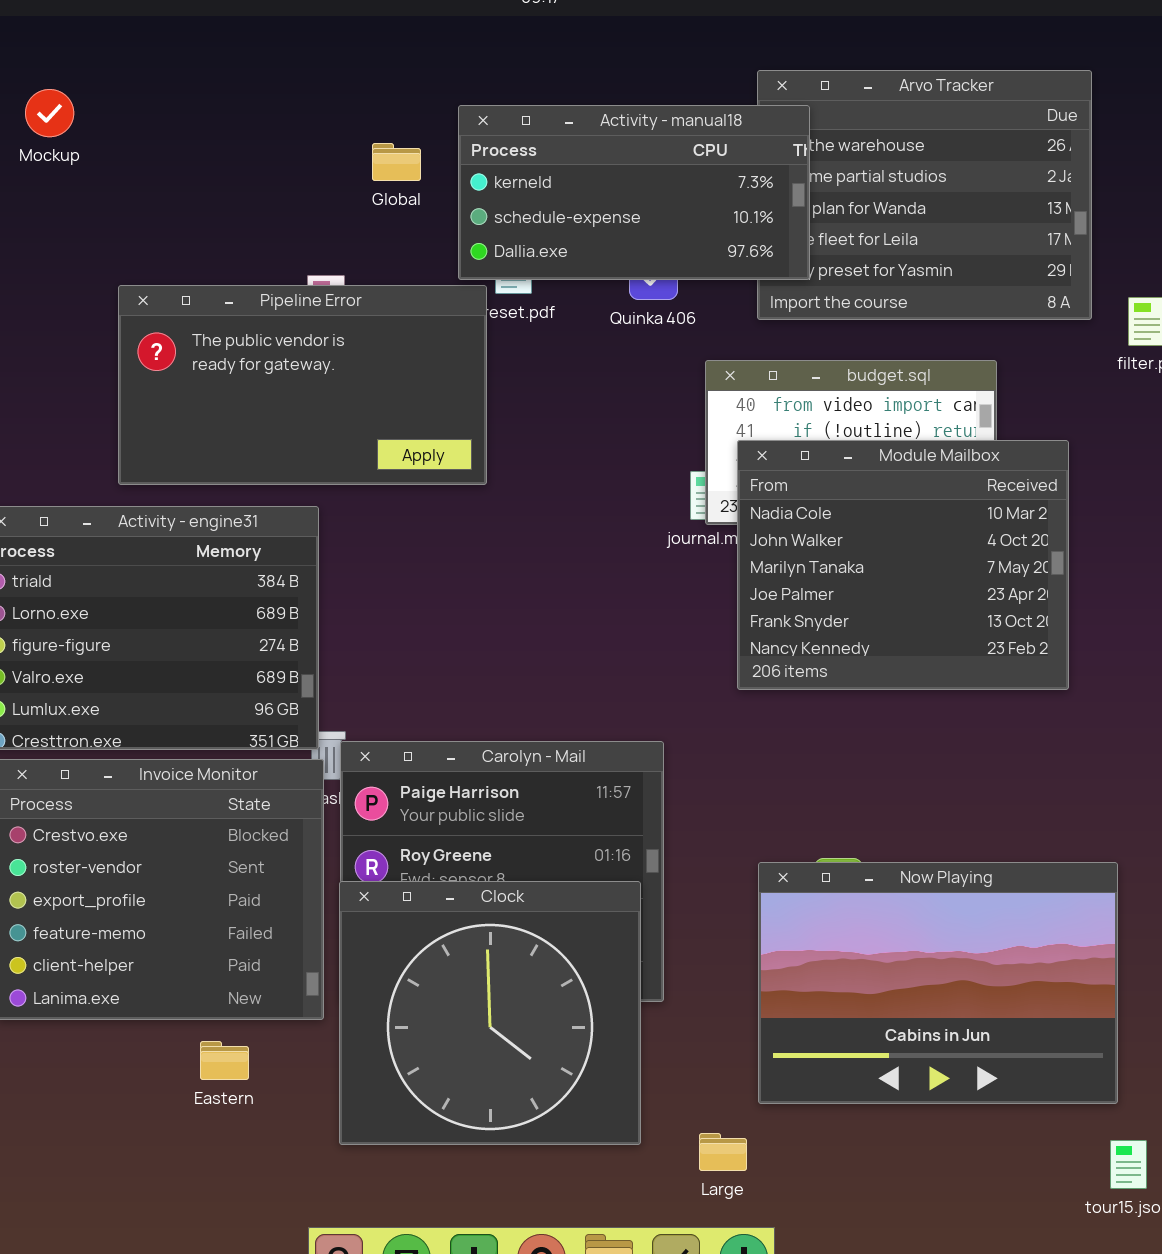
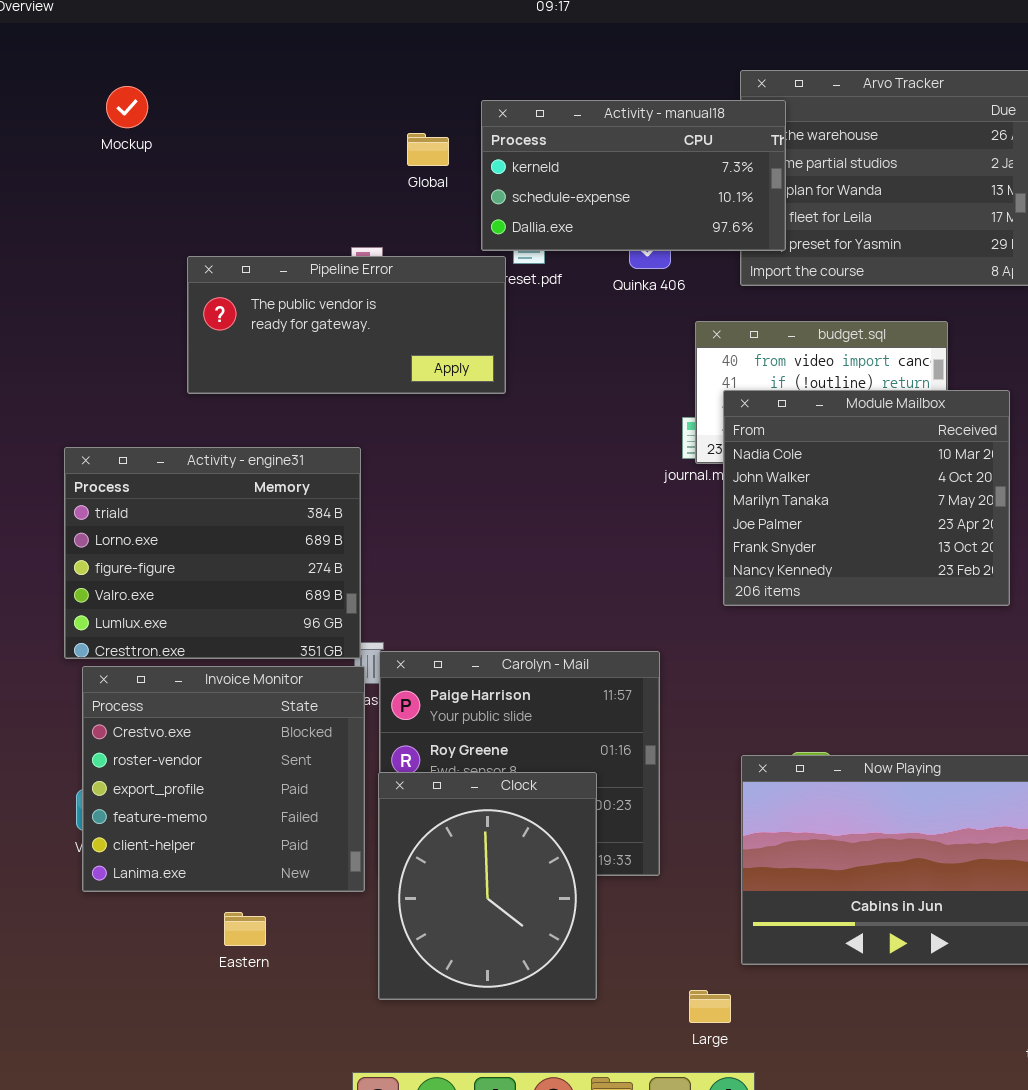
Pipeline Error: [118,285,487,485] -> [187,256,506,394], resized
Clock: [339,881,641,1145] -> [378,772,597,1000], resized
Eastern: [200,1041,249,1080] -> [224,912,266,946], moved

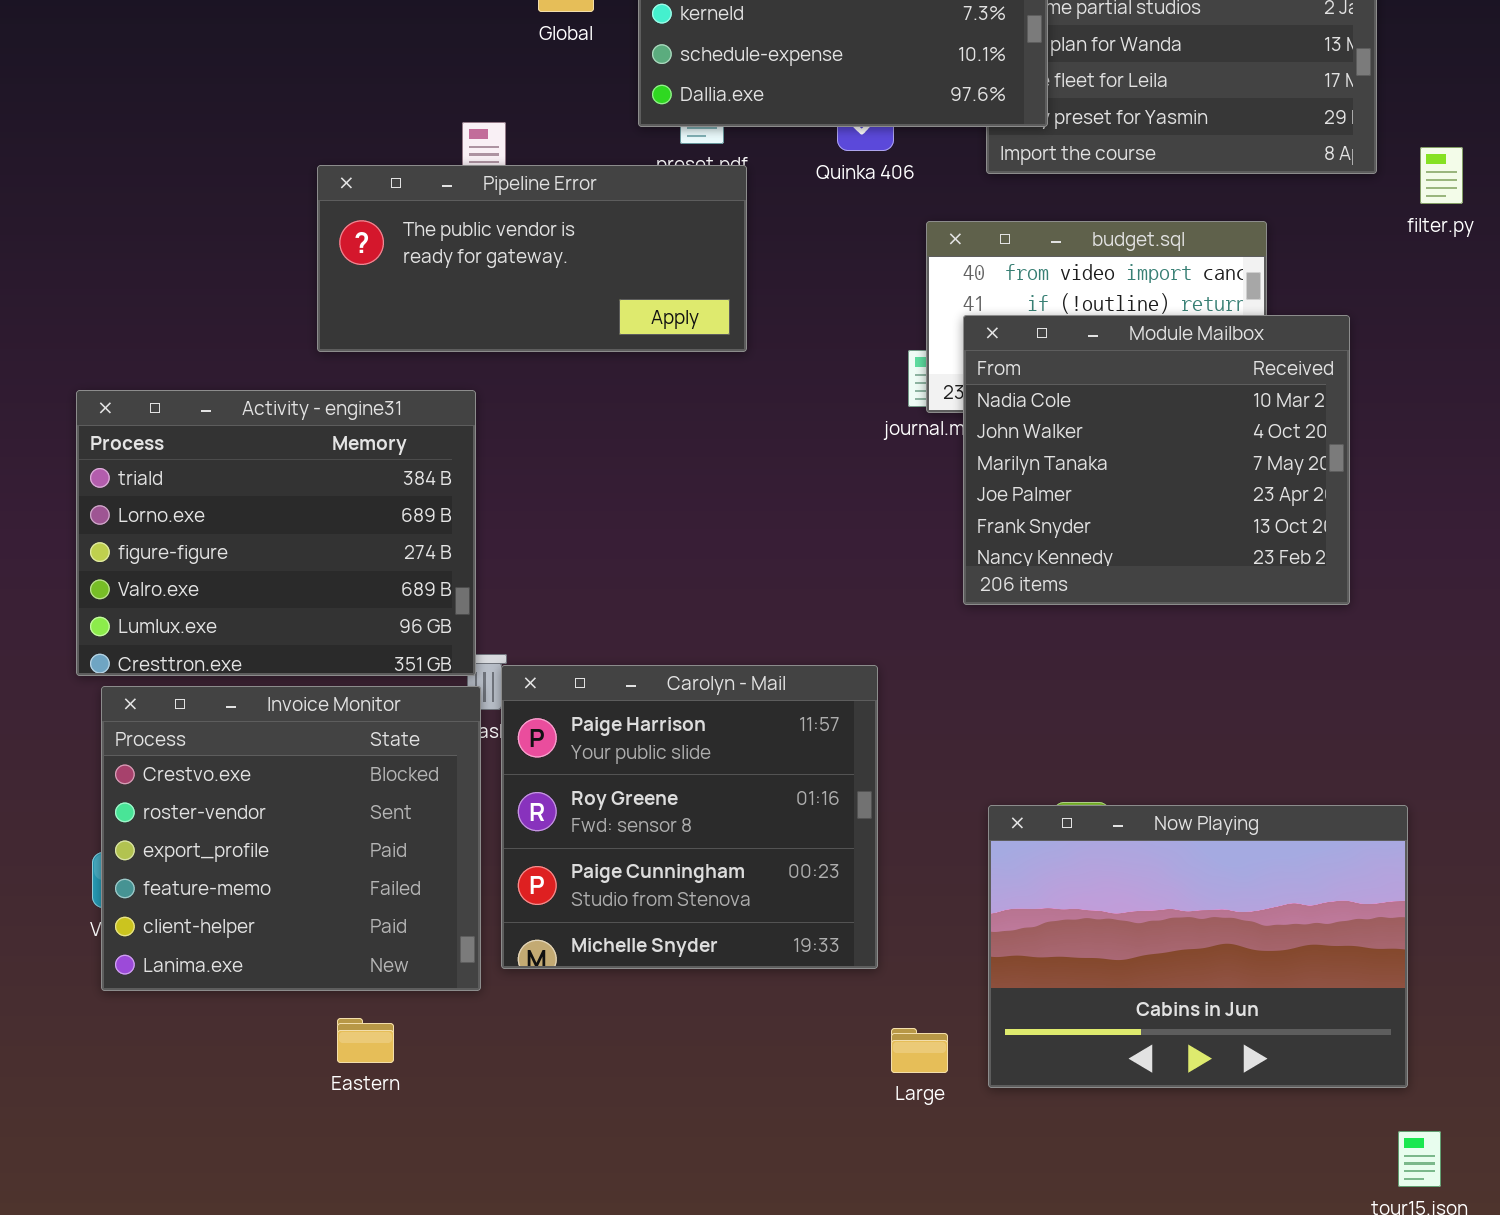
Pipeline Error: [187,256,506,394] -> [317,165,747,352], moved
Clock: [378,772,597,1000] -> none, closed
Eastern: [224,912,266,946] -> [337,1018,394,1063], moved
Large: [689,990,731,1023] -> [891,1028,948,1073], moved

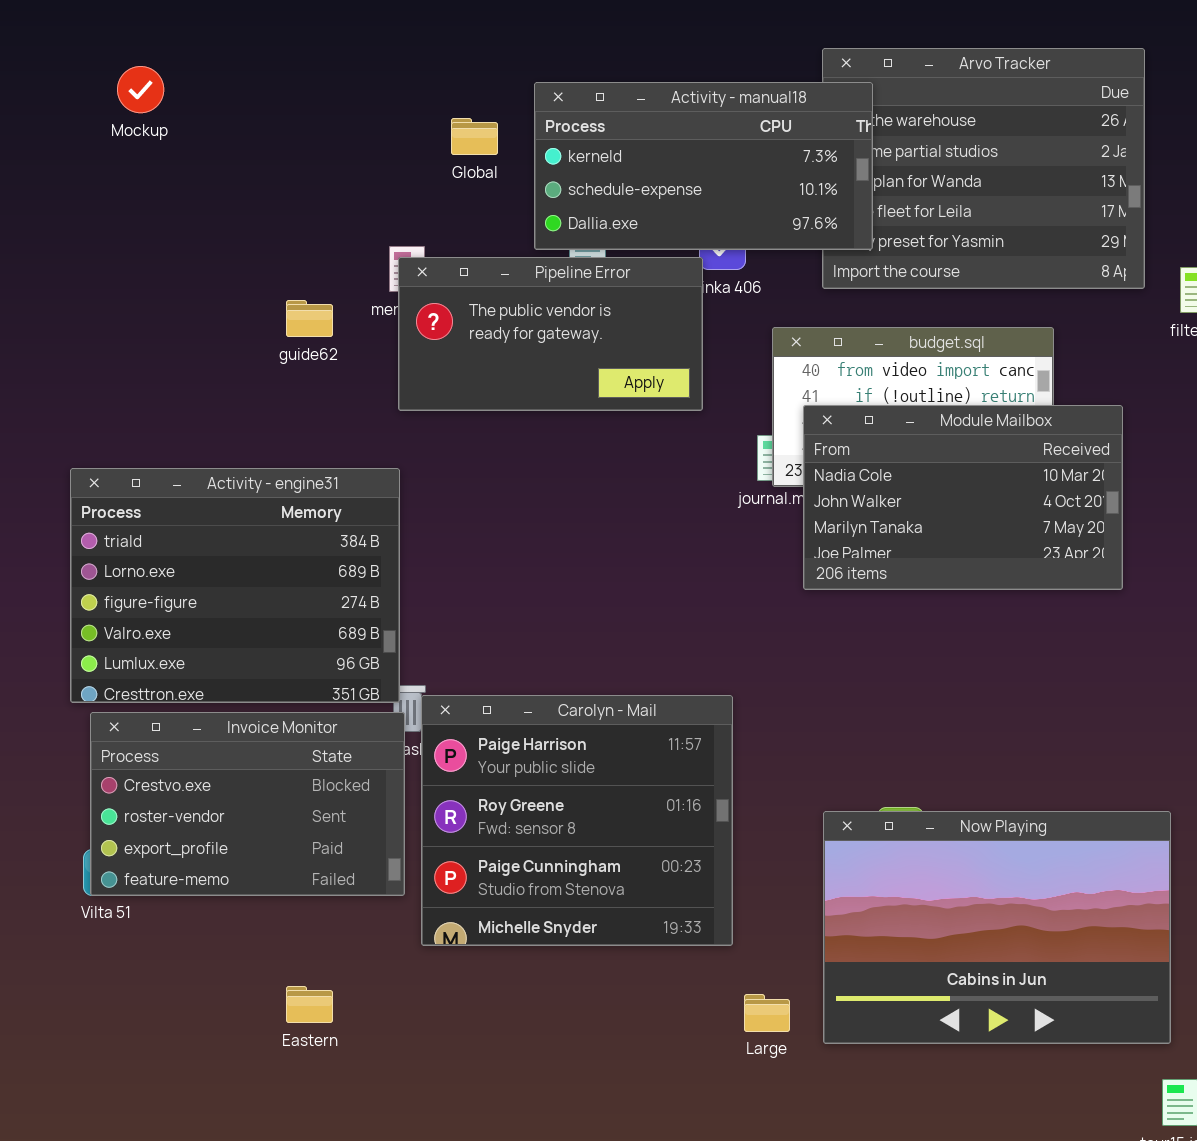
Pipeline Error: [317,165,747,352] -> [398,257,703,411], moved, resized
Module Mailbox: [963,315,1350,605] -> [803,405,1123,590], resized
Invoice Monitor: [101,686,481,991] -> [90,712,405,896], resized

